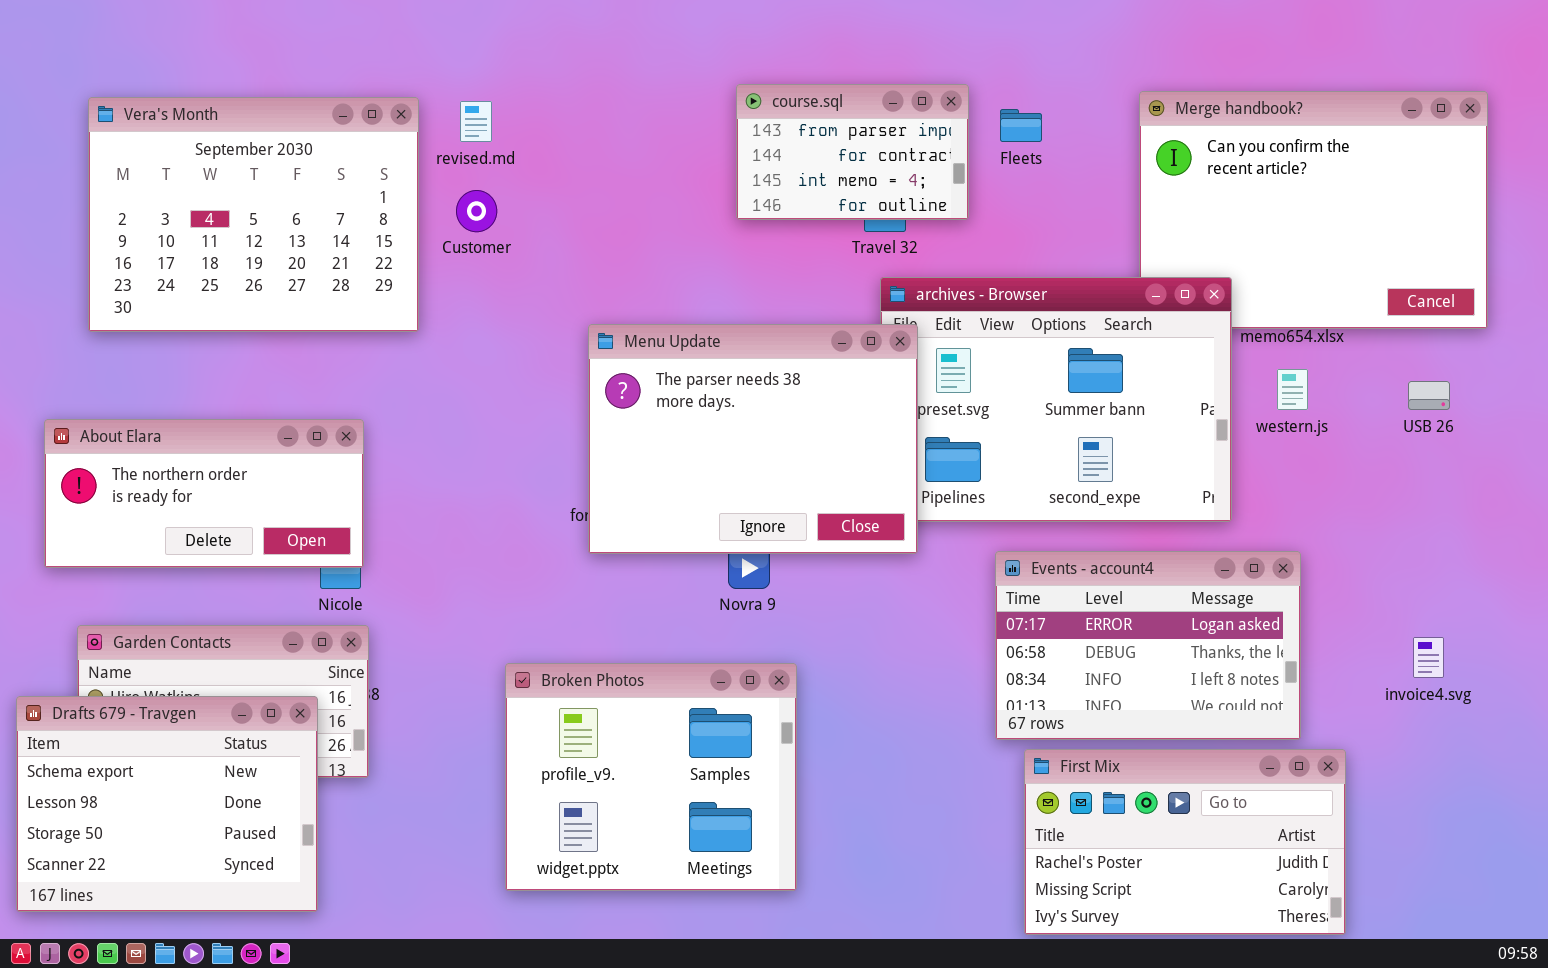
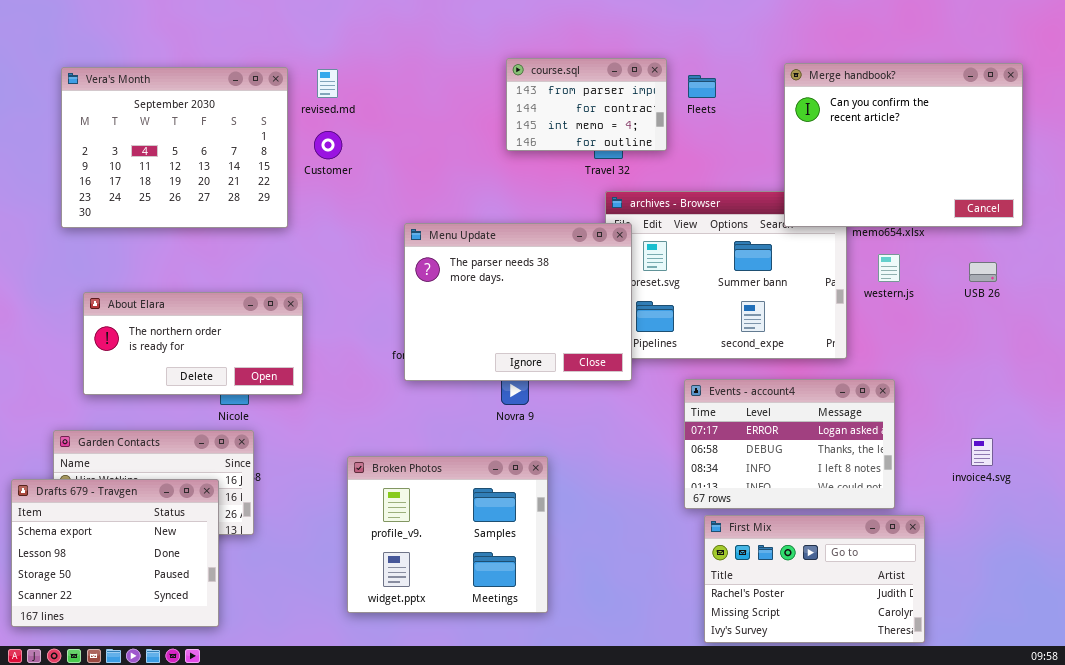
Merge handbook?: [1139,91,1488,329] -> [784,63,1023,227], raised
About Elara: [44,419,364,568] -> [83,292,303,395], moved

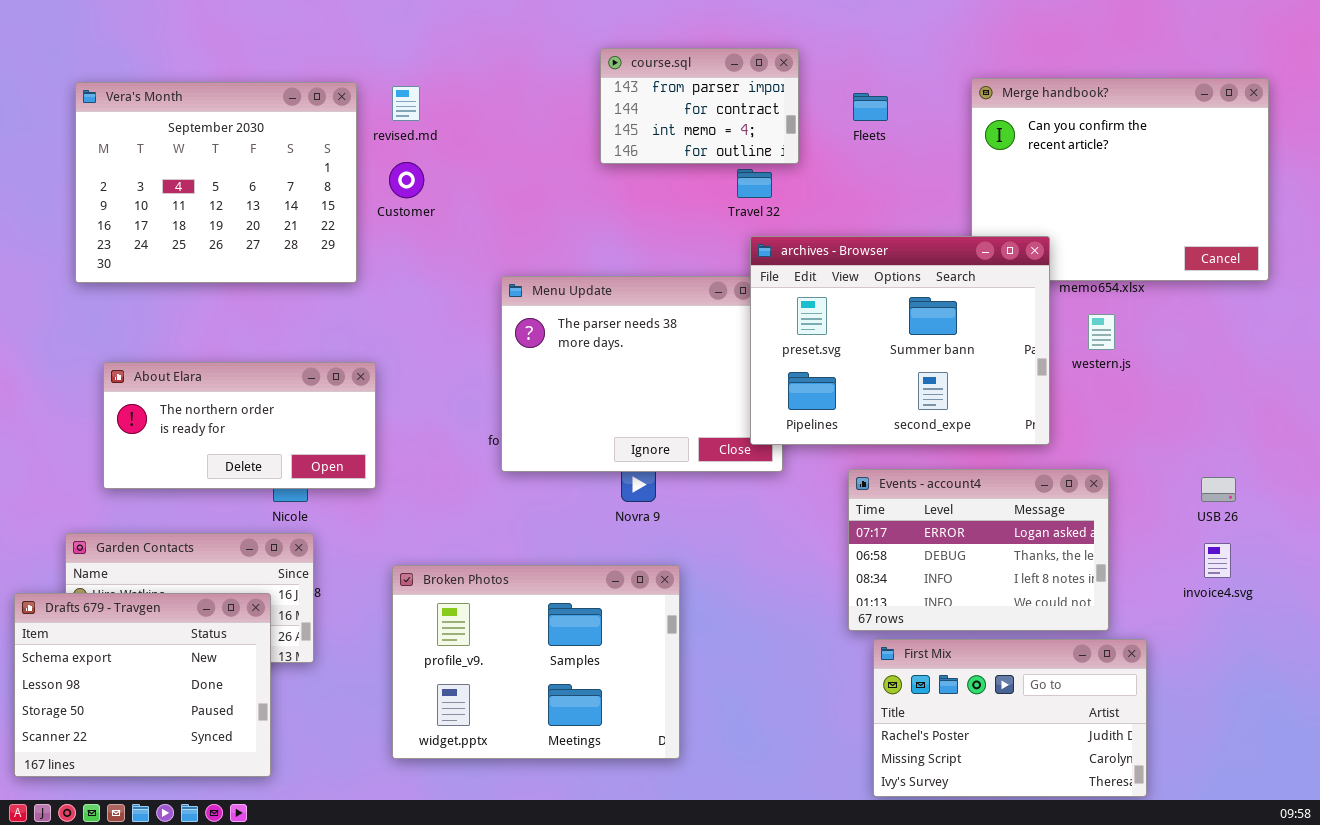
course.sql: [506,58,667,151] -> [600,48,799,164], moved
archives - Browser: [605,191,847,359] -> [750,236,1050,445], raised
USB 26: [969,262,997,282] -> [1201,477,1236,502], moved
Broken Photos: [347,456,548,613] -> [392,565,680,759], resized

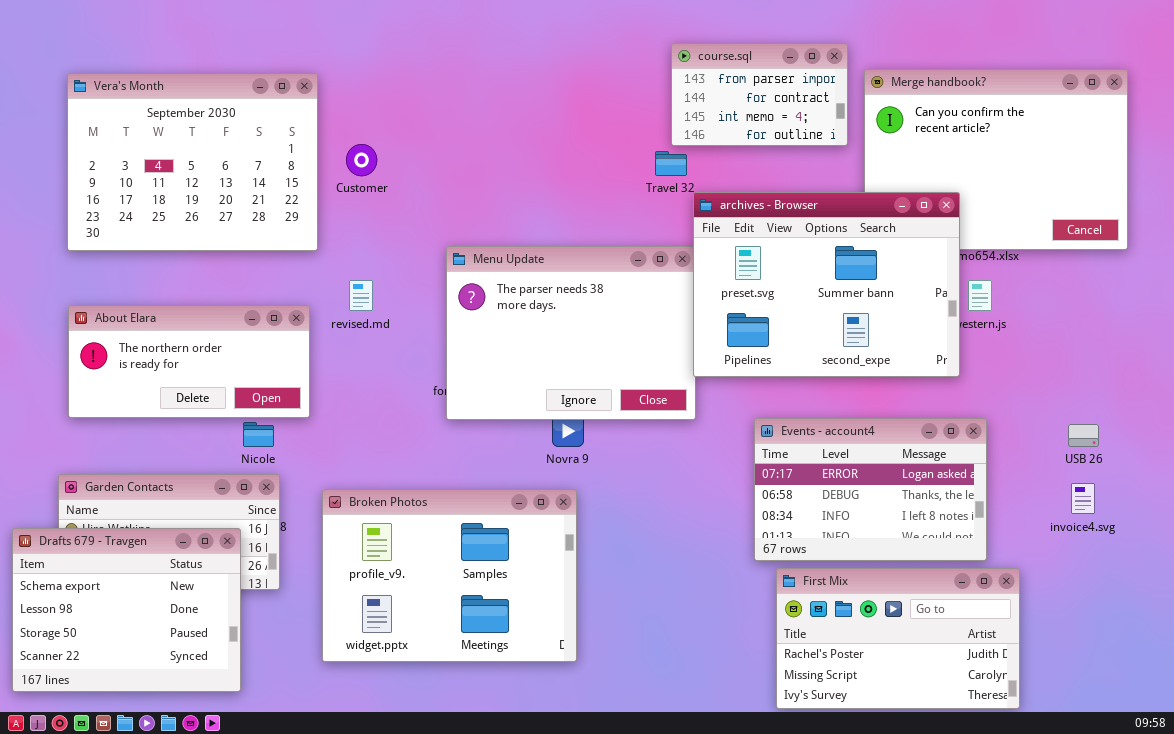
course.sql: [600,48,799,164] -> [671,43,848,146], moved
revised.md: [392,86,420,121] -> [349,280,373,311], moved
archives - Browser: [750,236,1050,445] -> [693,192,960,377], moved
About Elara: [103,362,376,489] -> [68,305,310,418], moved
Broken Photos: [392,565,680,759] -> [322,489,577,662], moved

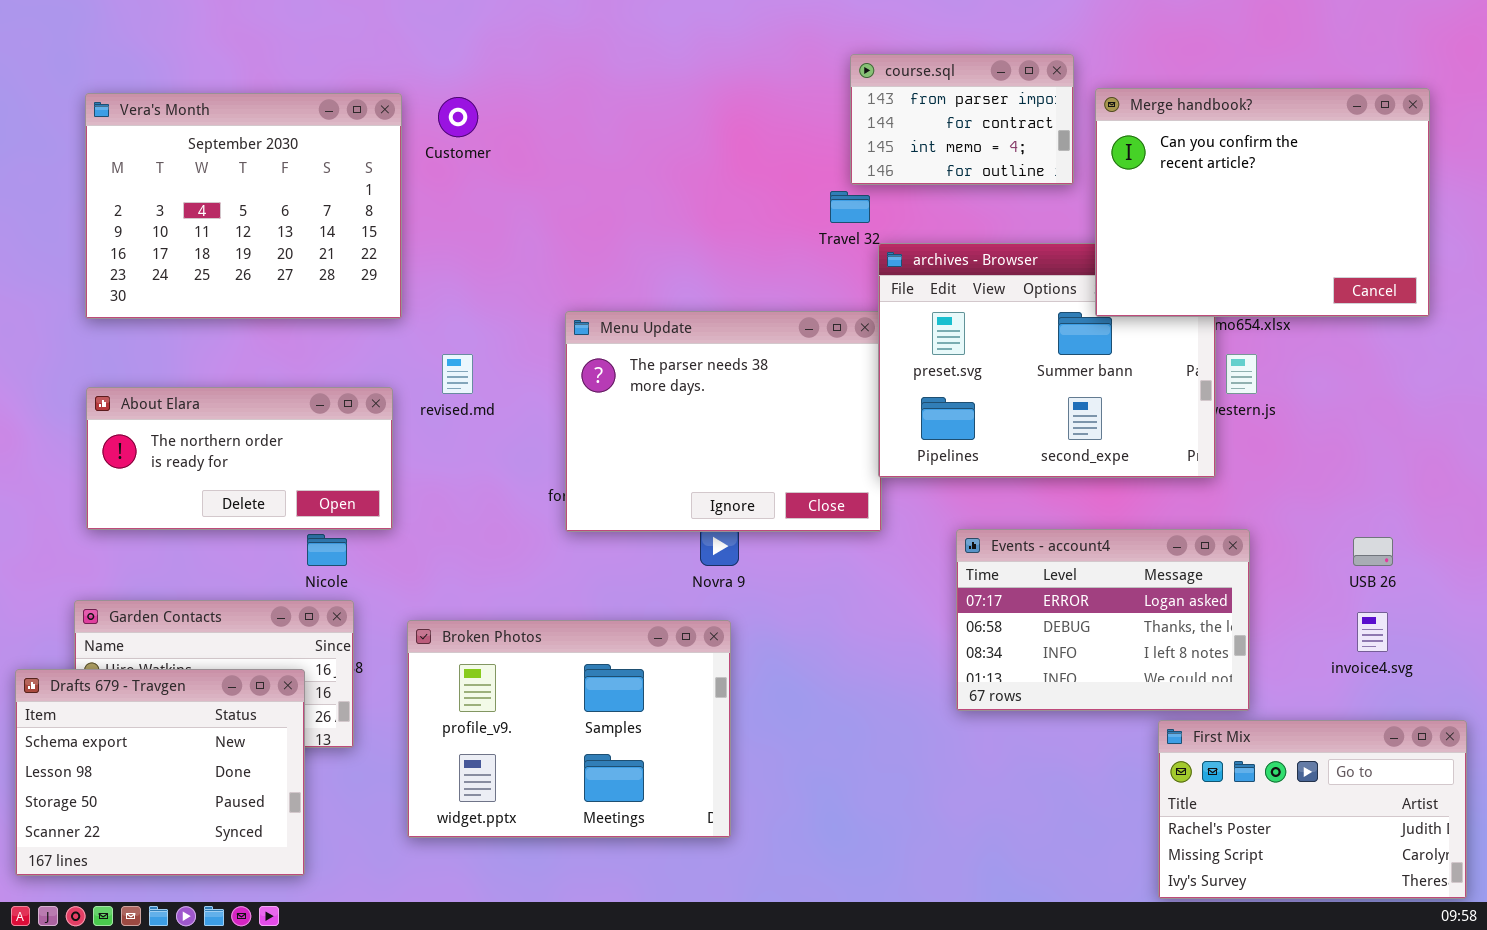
Merge handbook?: [864,69,1128,250] -> [1095,88,1430,317], raised
Customer: [346,144,377,176] -> [438,97,478,137], moved
First Mix: [776,568,1020,709] -> [1158,720,1467,899], moved

